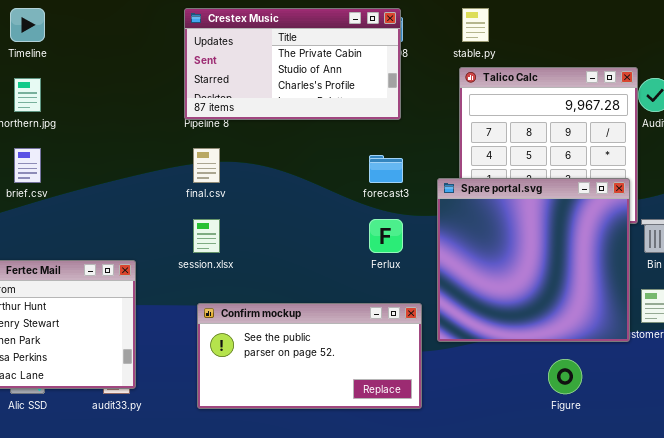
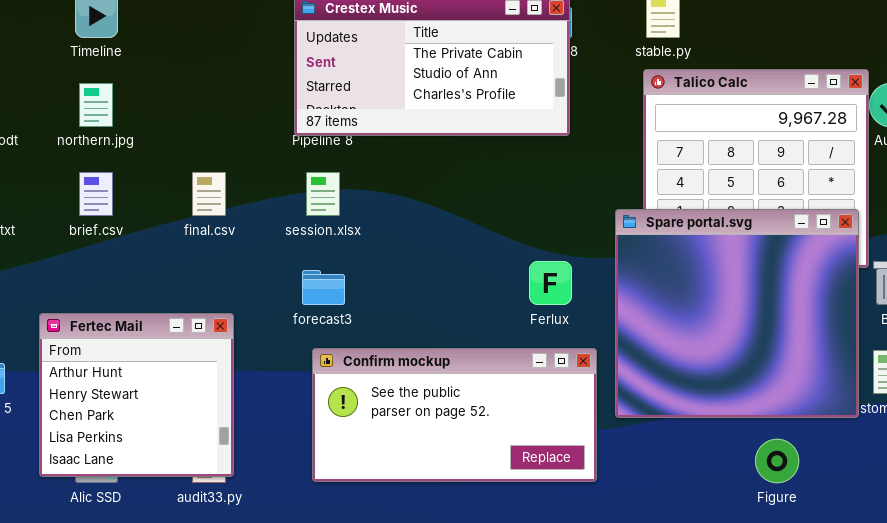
final.csv: [193,148,220,183] -> [192,172,226,216], moved
forecast3: [369,155,403,183] -> [302,270,345,305], moved
session.xlsx: [193,219,220,253] -> [306,172,340,216], moved
Confirm mockup: [197,303,422,409] -> [312,348,597,482], moved

